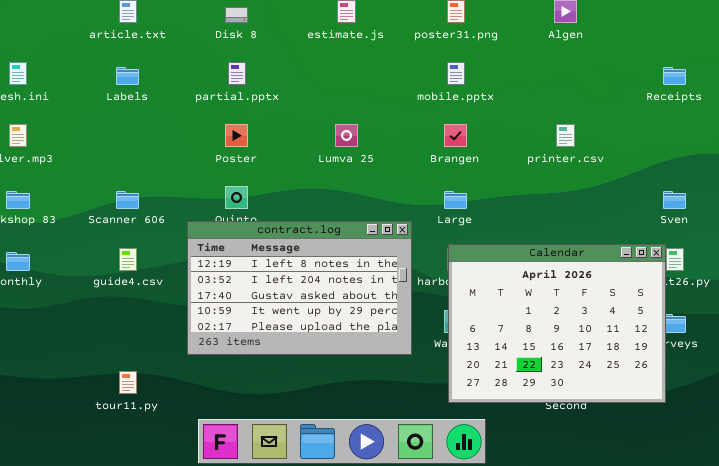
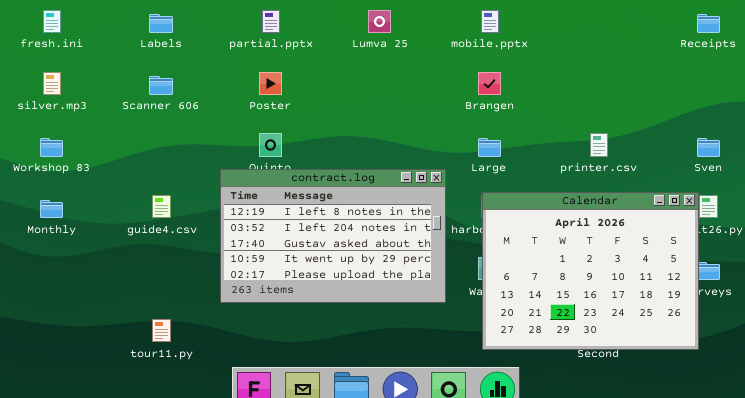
Lumva 25: [335,124,358,147] -> [368,10,391,33], moved
printer.csv: [556,124,575,147] -> [590,133,608,157], moved
Scanner 606: [116,191,139,209] -> [149,76,173,95], moved

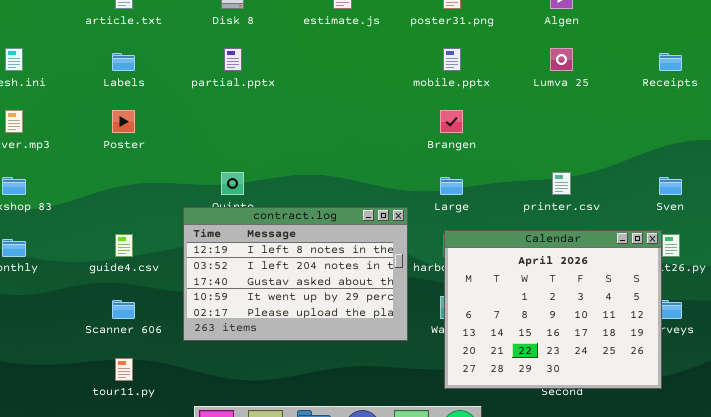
Lumva 25: [368,10,391,33] -> [550,48,573,71], moved
Poster: [259,72,282,95] -> [112,110,135,133], moved
Scanner 606: [149,76,173,95] -> [112,300,135,319], moved

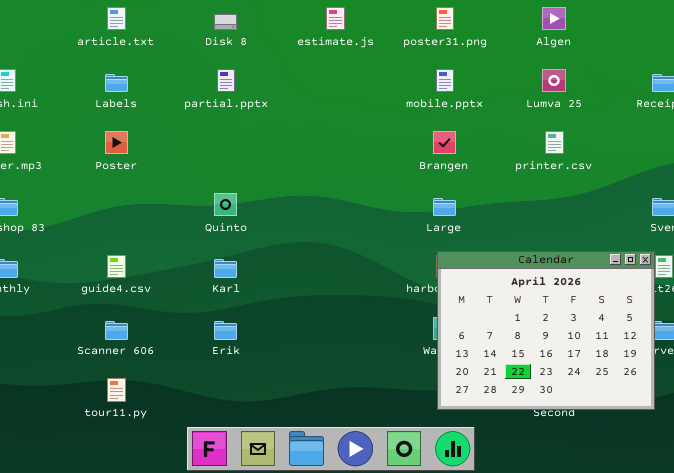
printer.csv: [552,172,571,195] -> [545,131,564,154], moved
contract.log: [183,207,408,341] -> none, closed

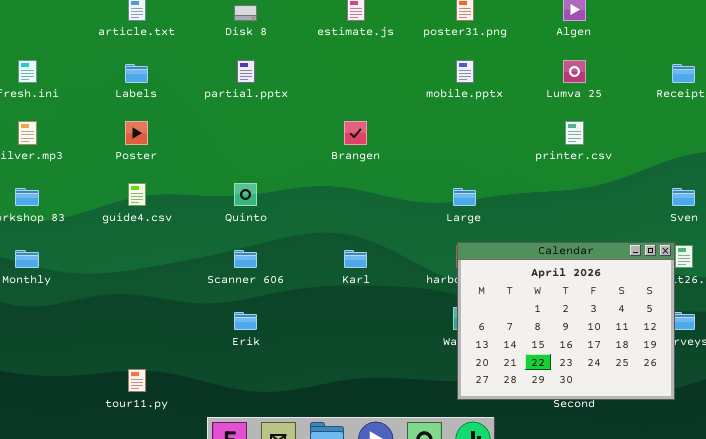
Brangen: [433,131,456,154] -> [344,121,367,145], moved
guide4.csv: [107,255,126,278] -> [128,183,146,206], moved
Karl: [214,259,237,278] -> [344,250,367,268], moved
Scanner 606: [105,321,128,340] -> [234,250,257,268], moved

